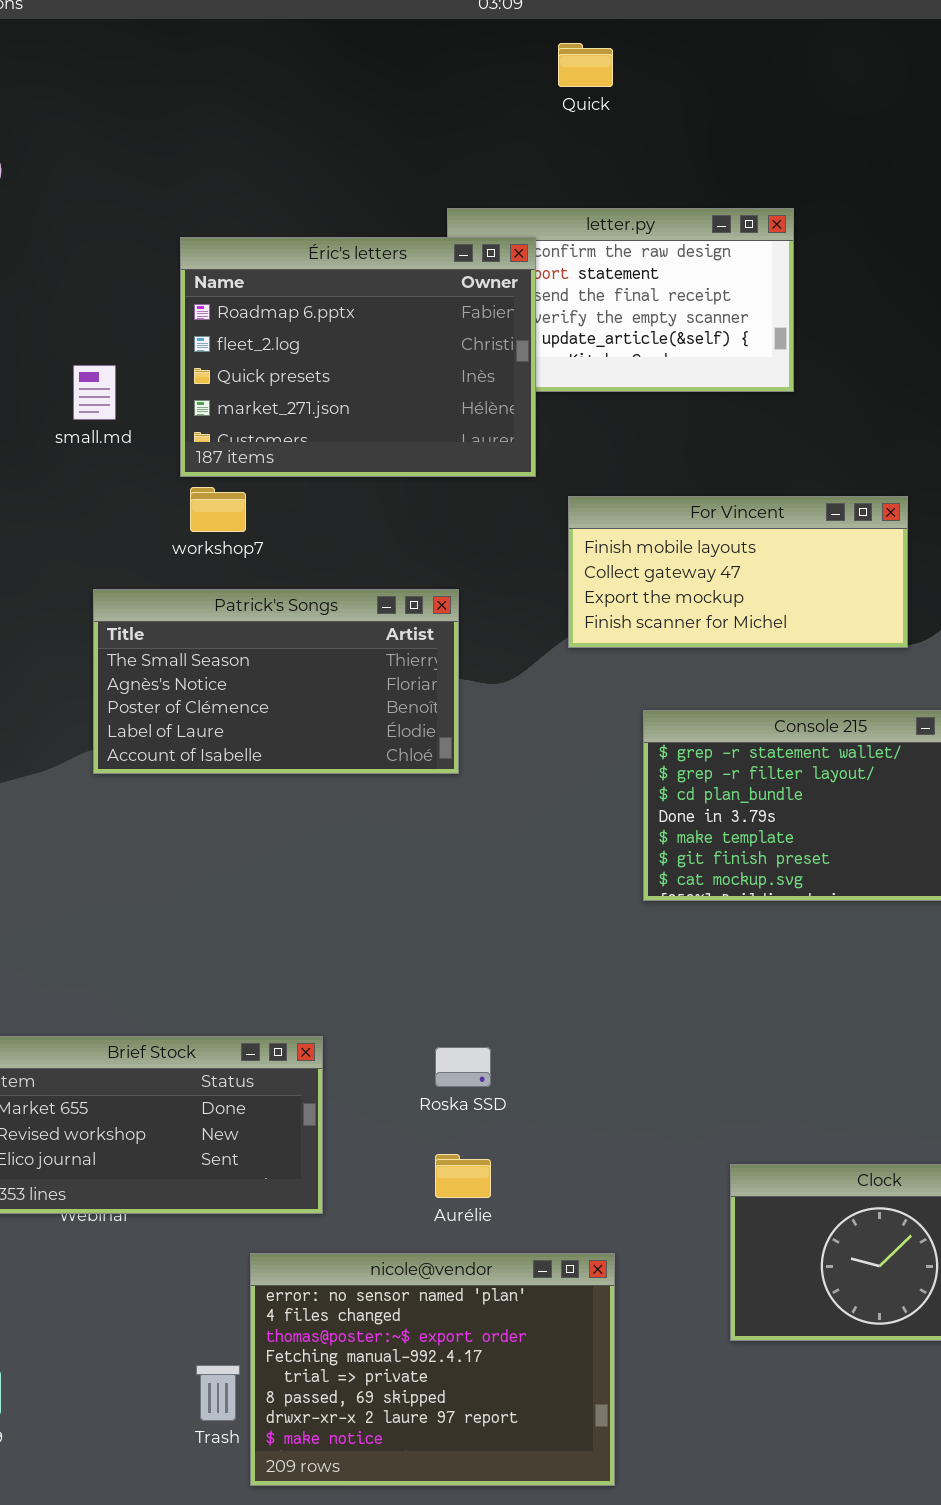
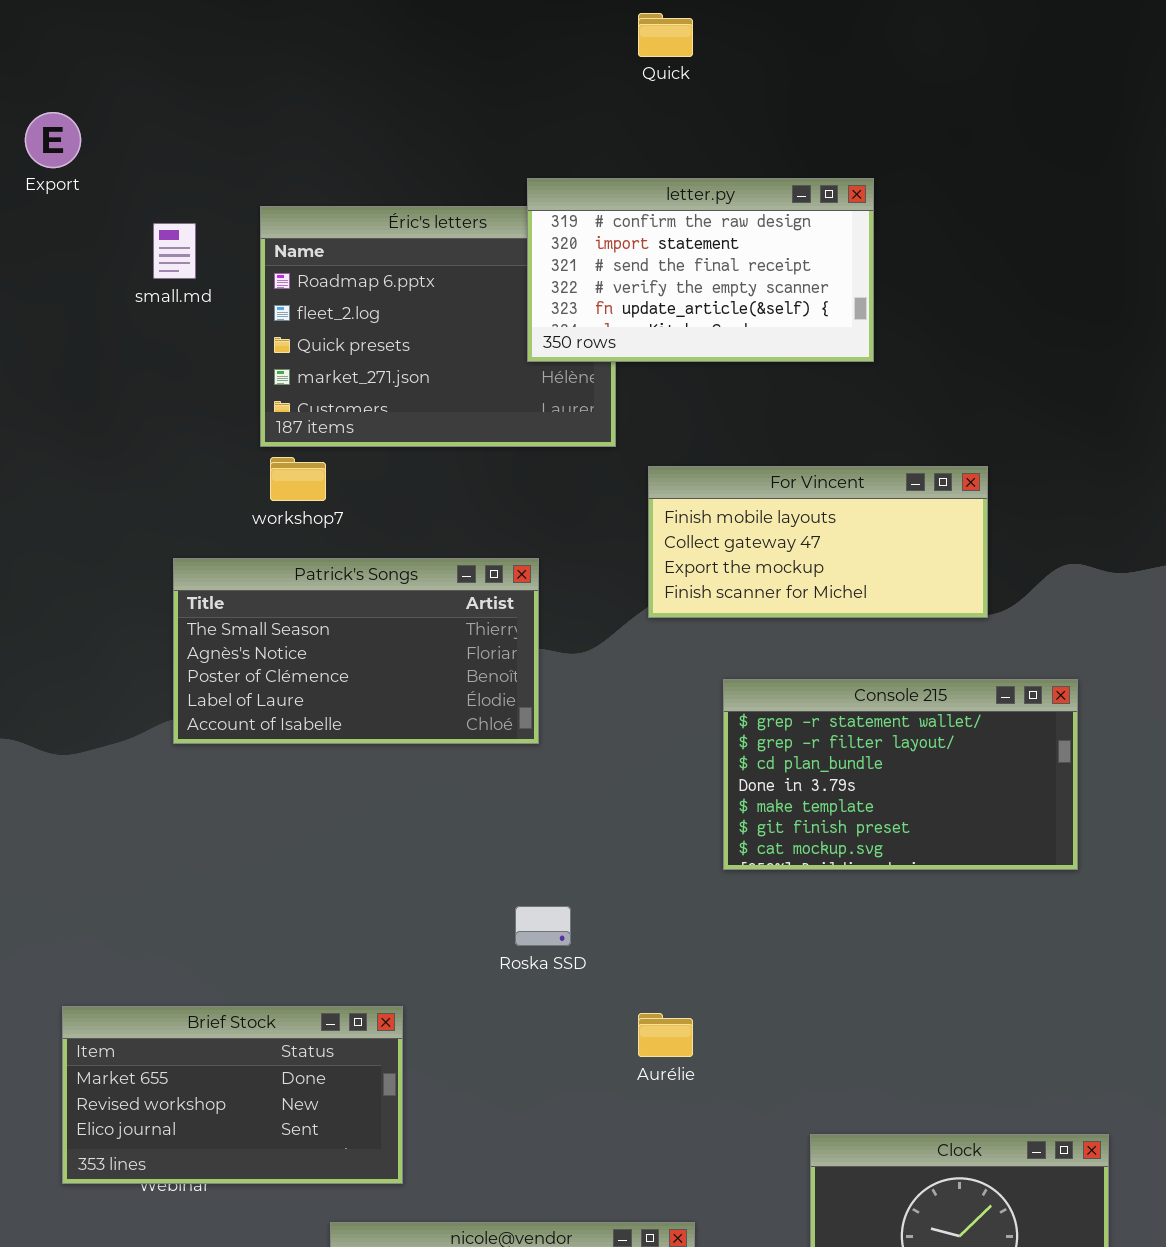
letter.py: [447,208,794,392] -> [527,178,874,362], raised
small.md: [73,365,116,420] -> [153,223,196,279], moved
Roska SSD: [435,1047,491,1087] -> [515,906,571,946], moved
Aurélie: [435,1154,491,1198] -> [638,1013,693,1057], moved

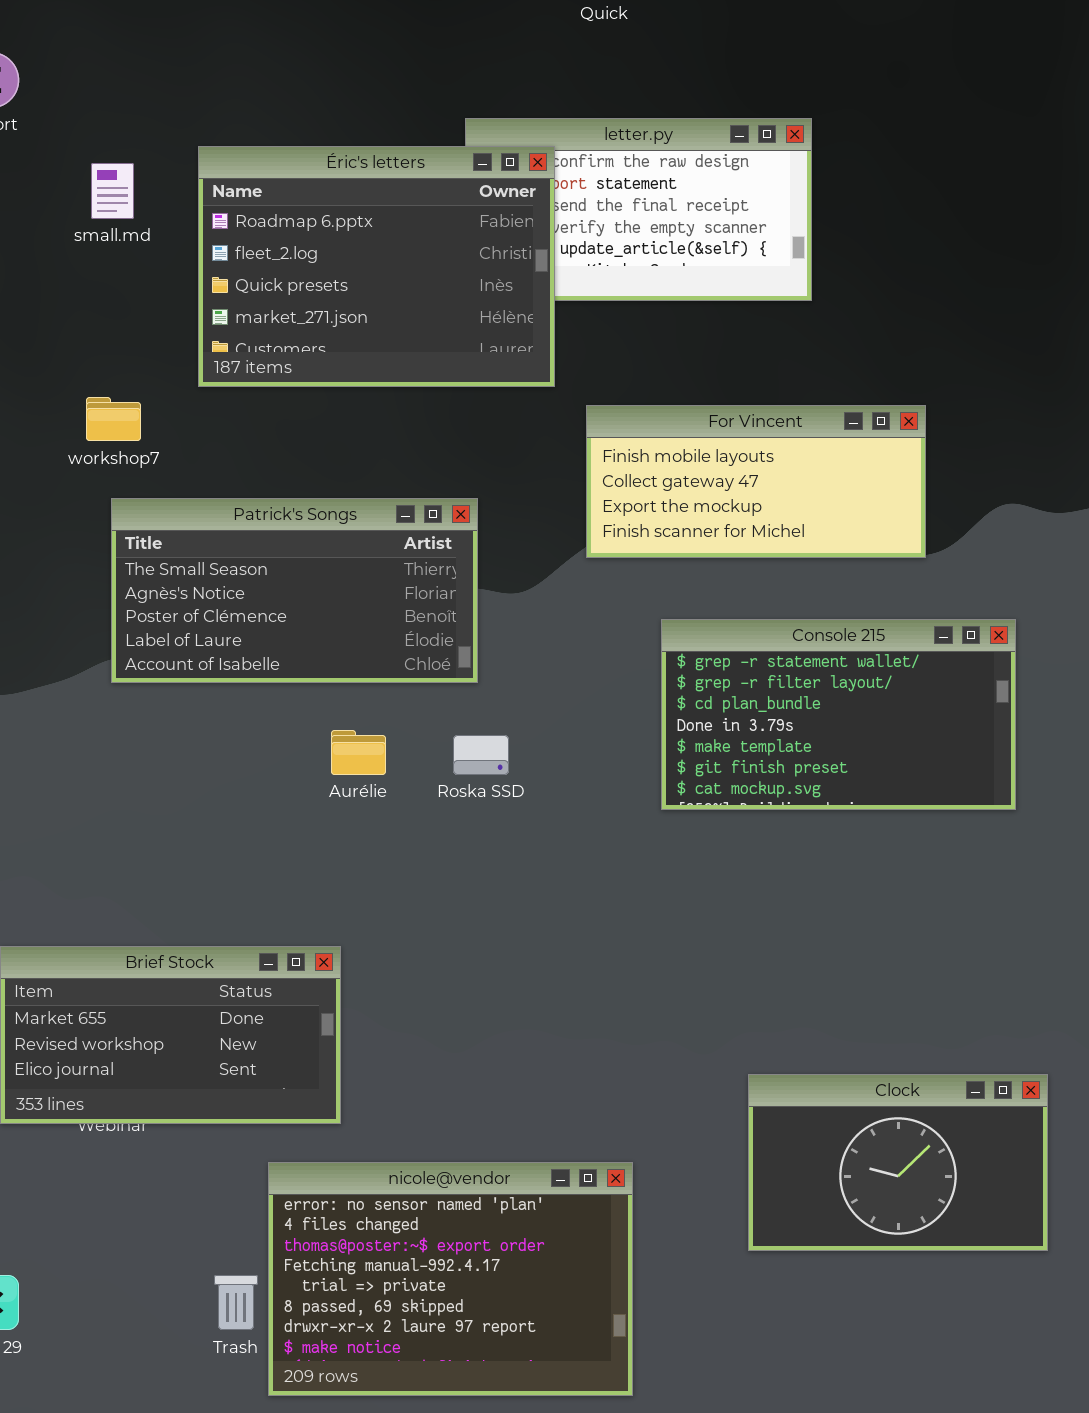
Éric's letters: [260,206,616,447] -> [198,146,555,387], raised
workshop7: [270,457,326,501] -> [86,397,141,441], moved
Roska SSD: [515,906,571,946] -> [453,735,509,775], moved
Aurélie: [638,1013,693,1057] -> [331,730,386,775], moved

